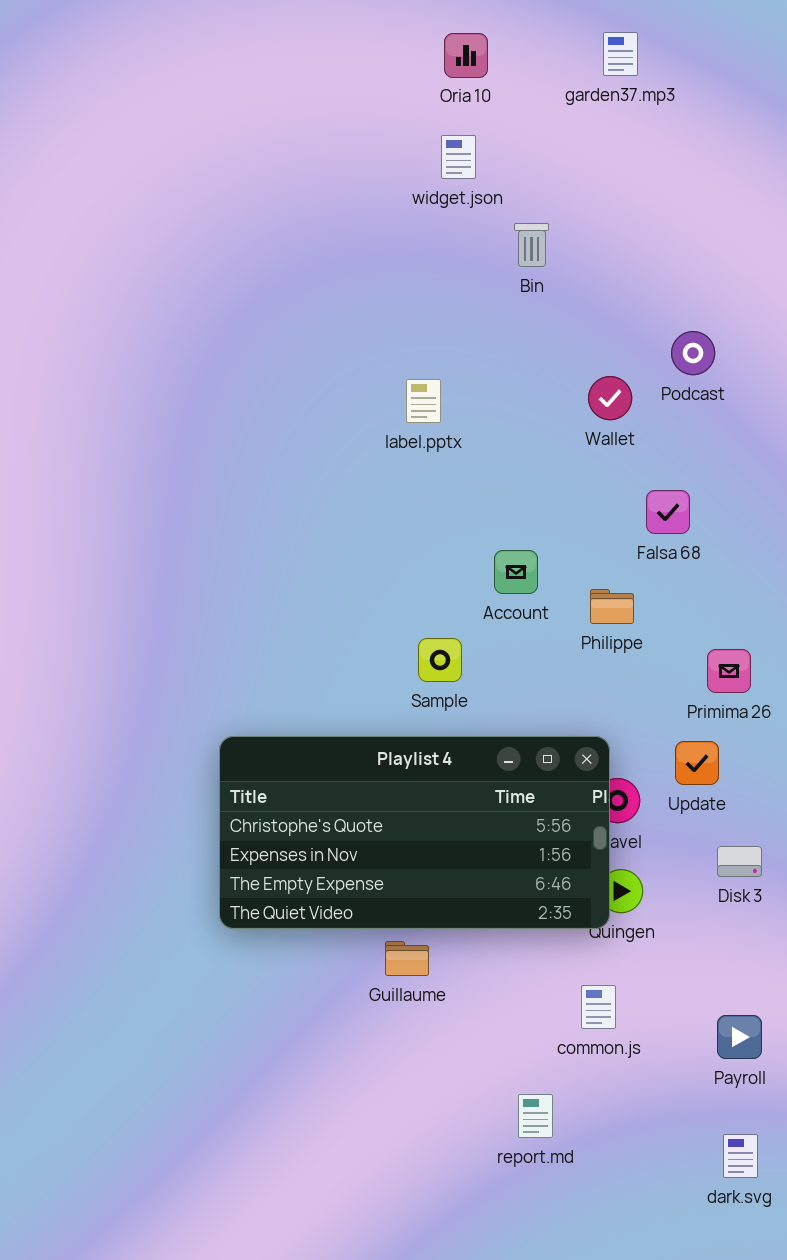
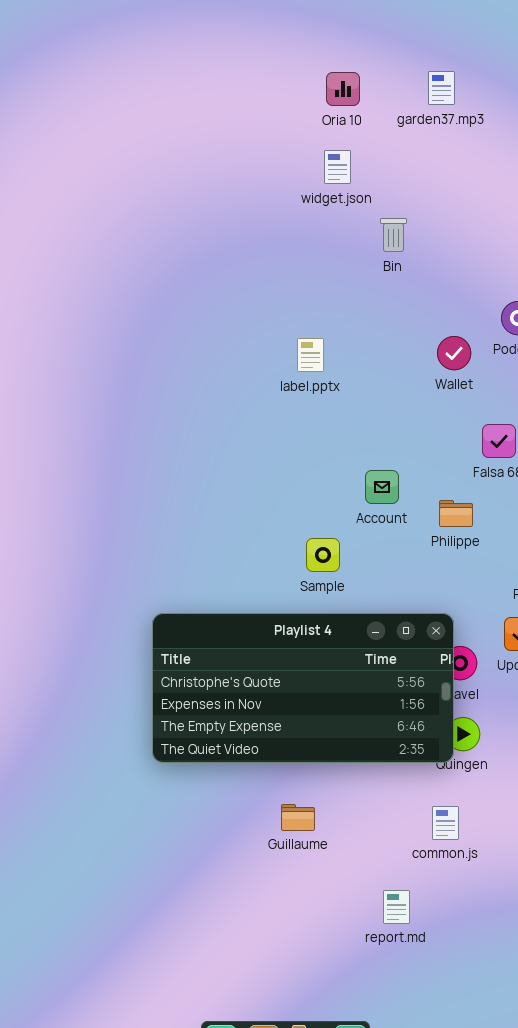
garden37.mp3: [603,32,638,76] -> [428,71,455,105], moved
Guillaume: [385,941,429,976] -> [281,804,315,831], moved

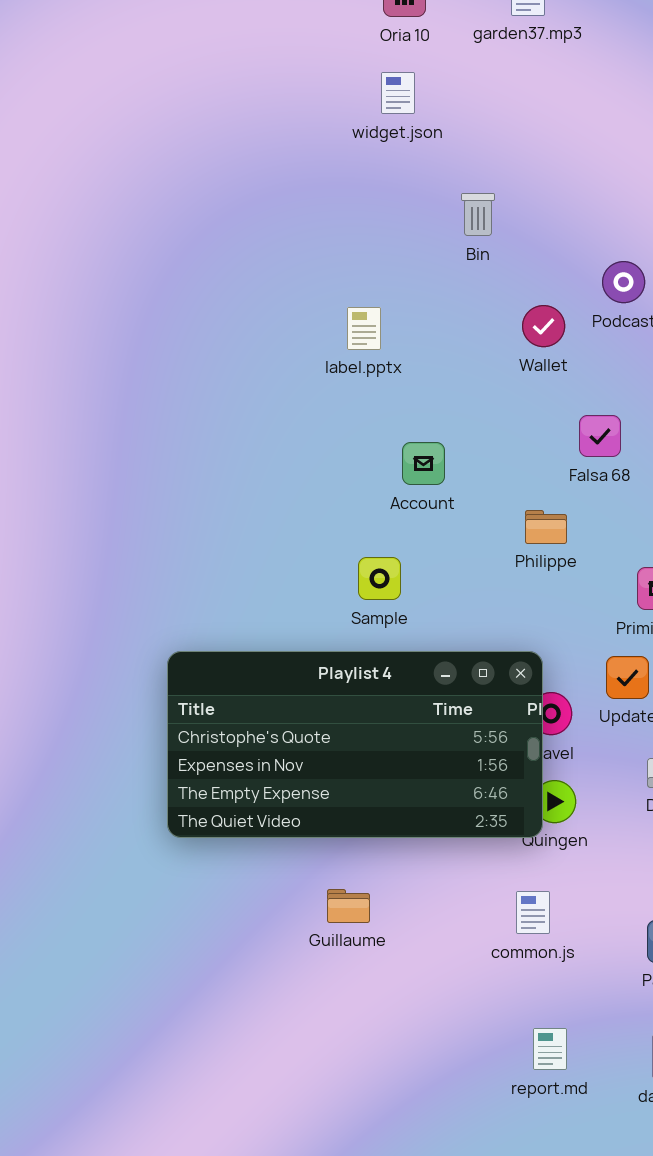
Bin: [380,218,407,252] -> [461,193,495,236], moved
Account: [365,470,399,504] -> [402,442,445,485], moved
report.md: [383,890,410,924] -> [533,1028,567,1070], moved

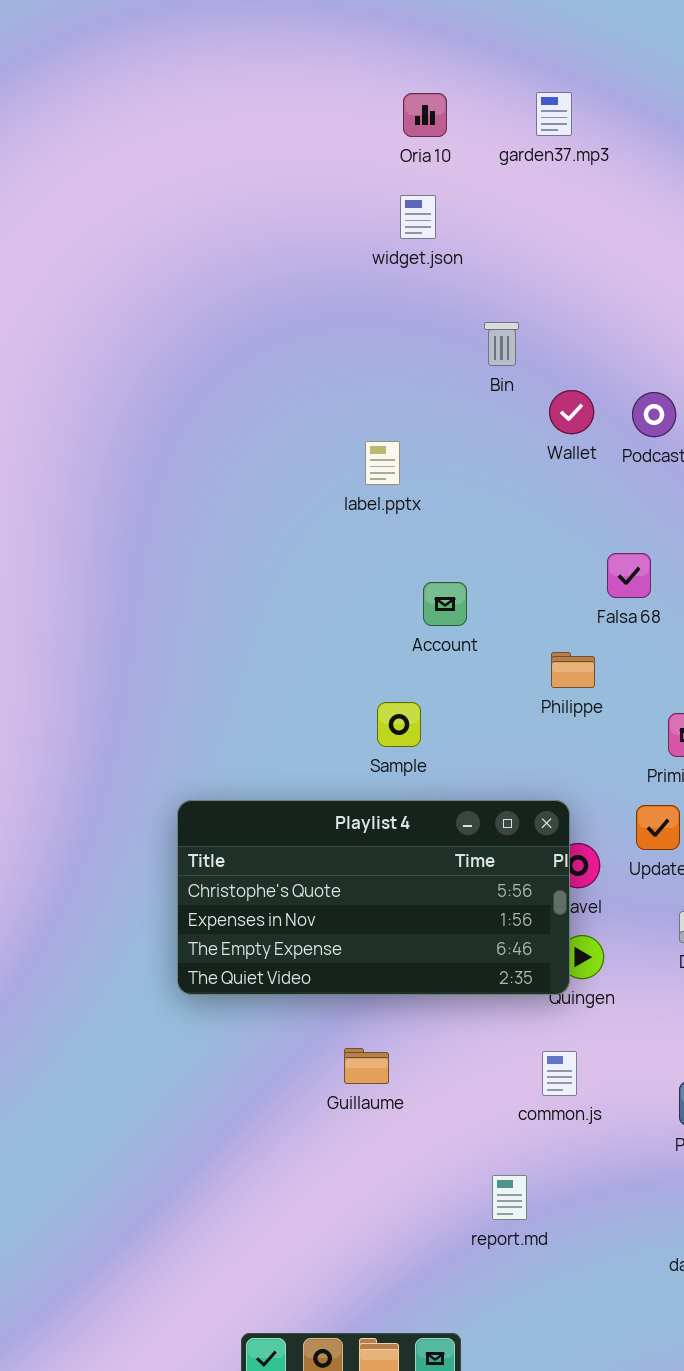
Wallet: [522,305,565,347] -> [549,390,594,434], moved
report.md: [533,1028,567,1070] -> [492,1175,527,1220], moved

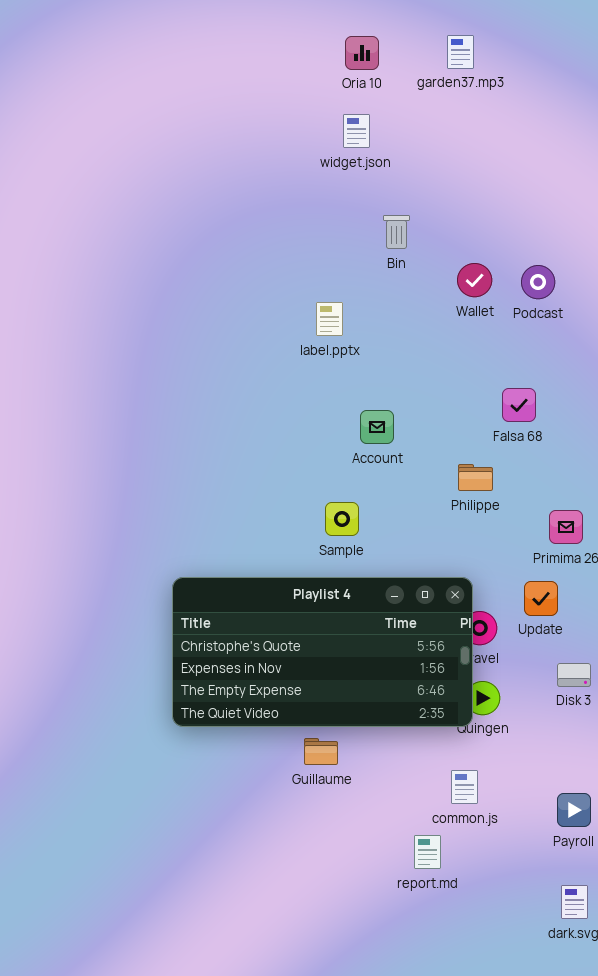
Bin: [484,322,519,366] -> [383,215,410,249], moved
Guillaume: [344,1048,389,1084] -> [304,738,338,765], moved
report.md: [492,1175,527,1220] -> [414,835,441,869], moved

